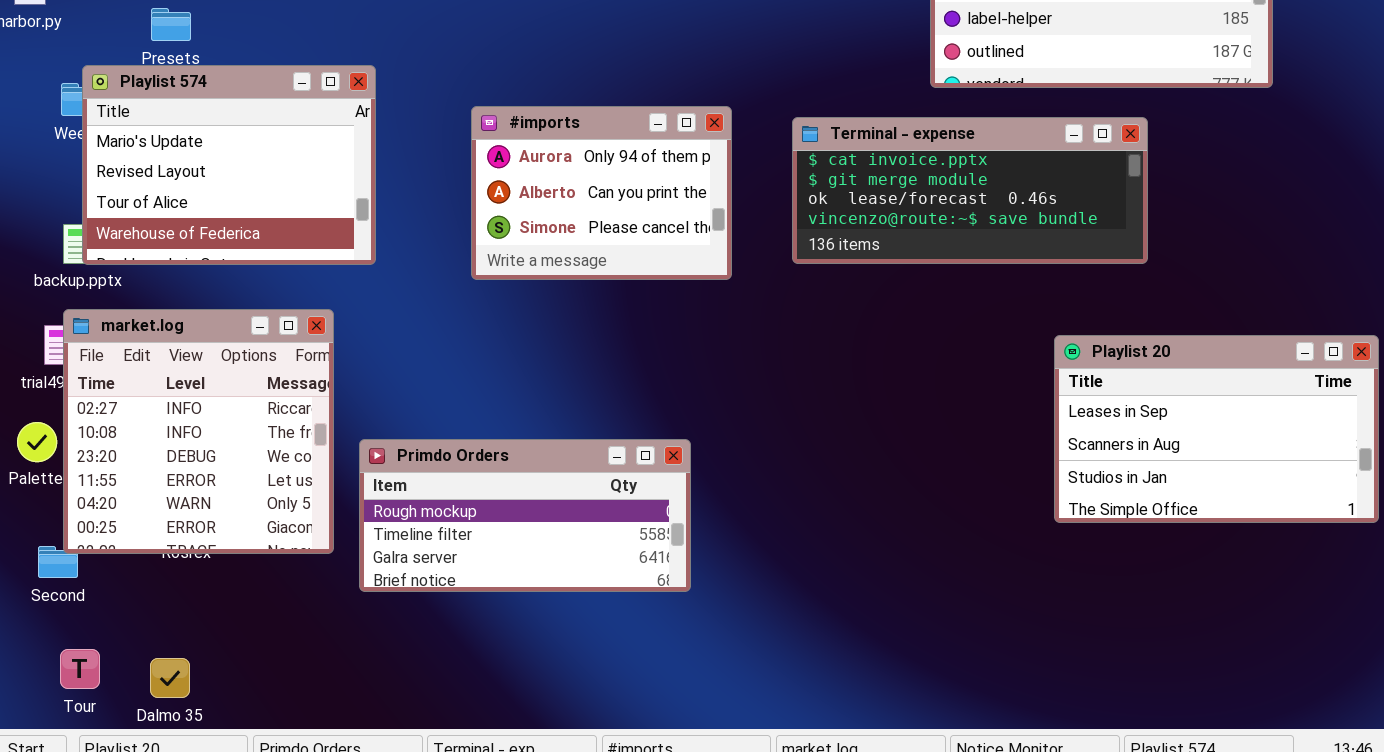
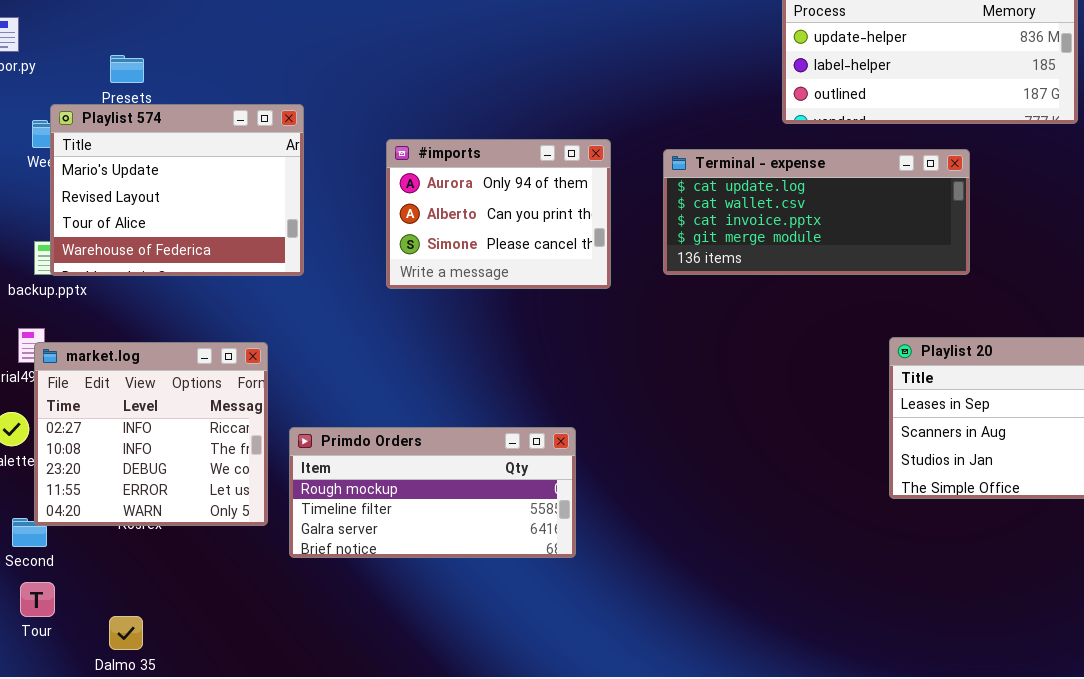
Terminal - expense: [792,117,1148,264] -> [663,149,970,275], scrolled up 2 rows
market.log: [63,309,334,554] -> [34,342,268,526], resized
Tour: [60,649,100,689] -> [20,582,55,617], moved

